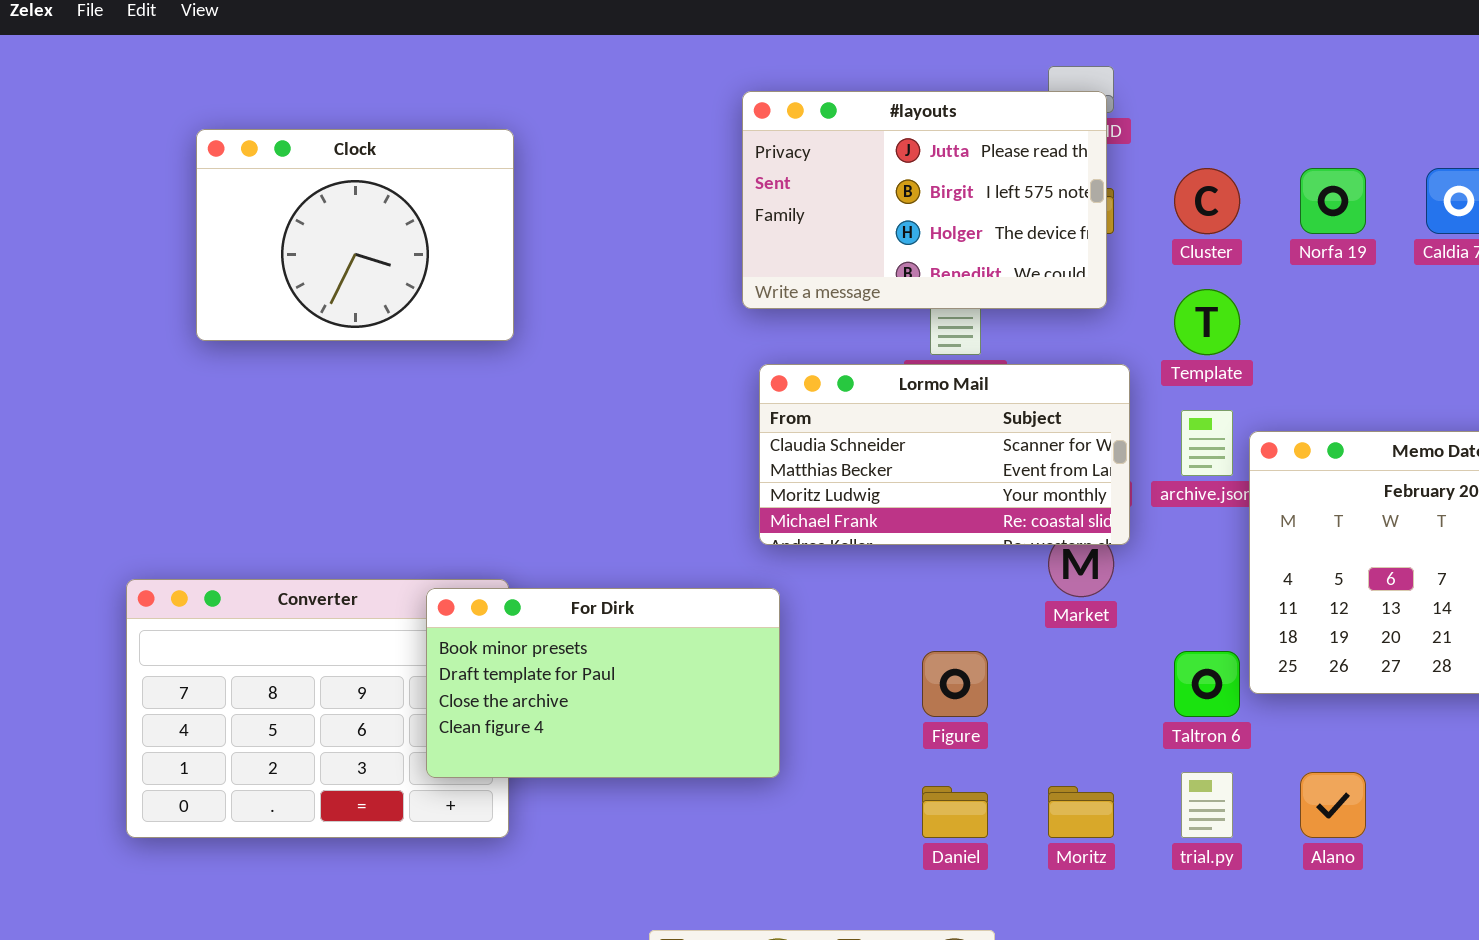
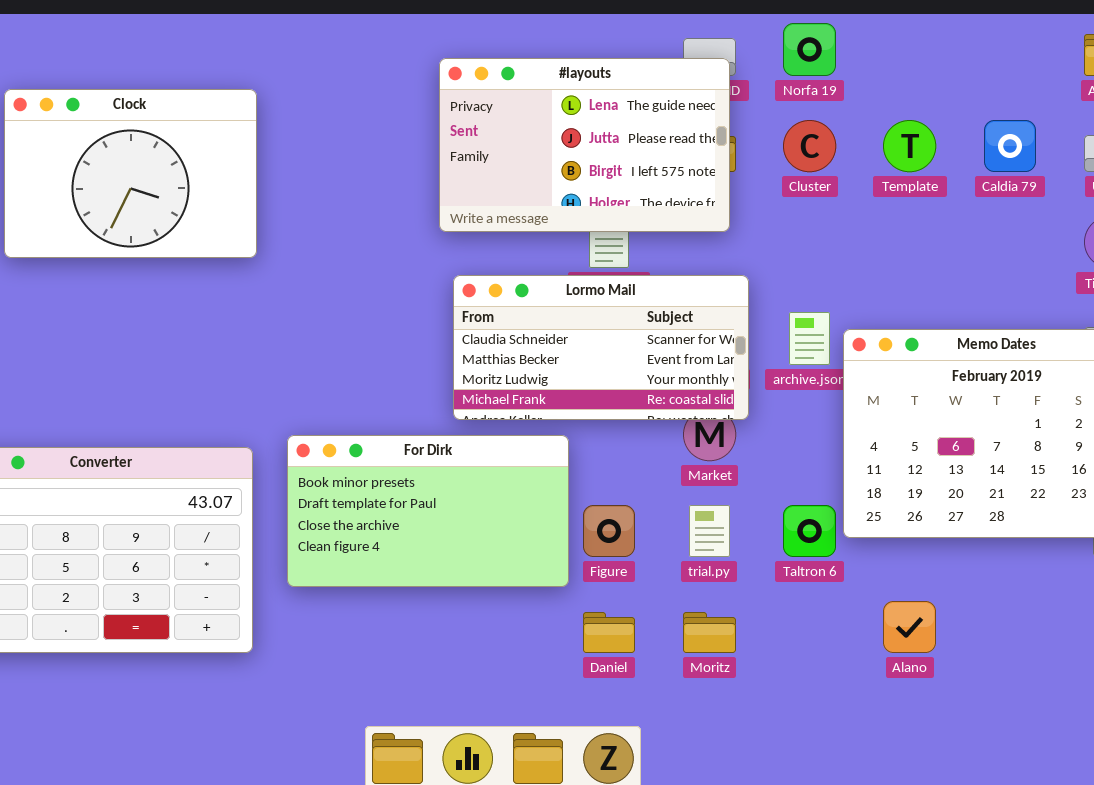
#layouts: [742,91,1107,309] -> [439,58,730,232], scrolled up 1 row
Norfa 19: [1300,168,1366,234] -> [783,23,836,76], moved
Template: [1174,289,1240,355] -> [883,120,936,172], moved
For Dirk: [426,588,780,778] -> [287,435,569,587], moved
trial.py: [1181,772,1233,838] -> [689,505,730,557], moved

